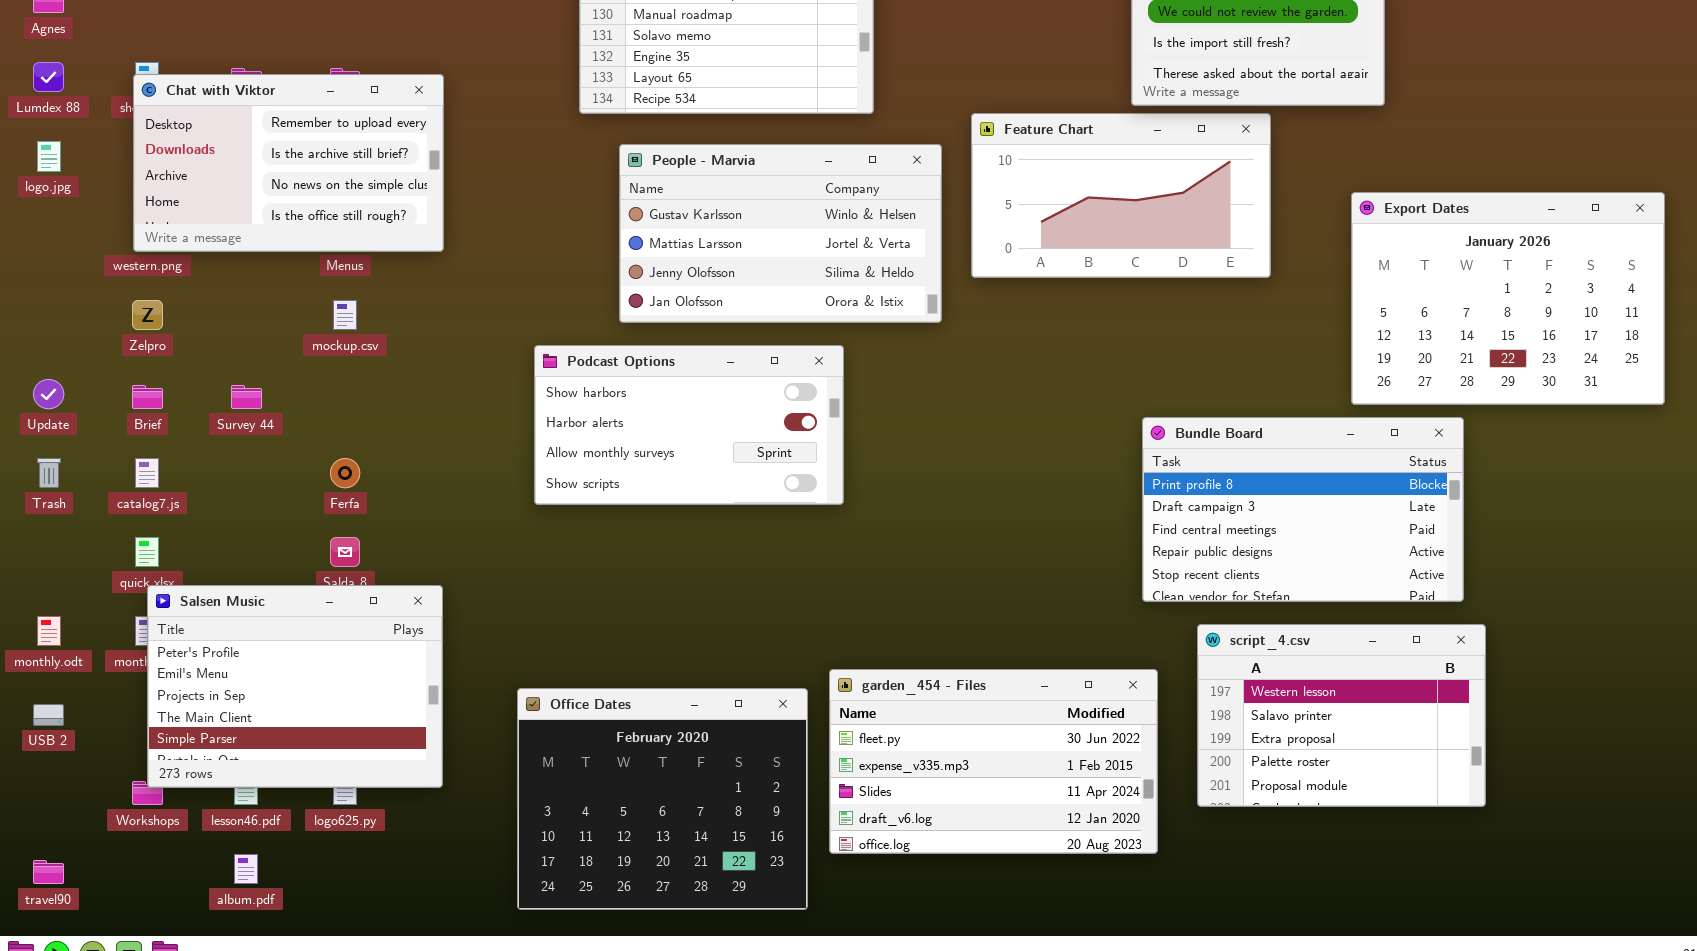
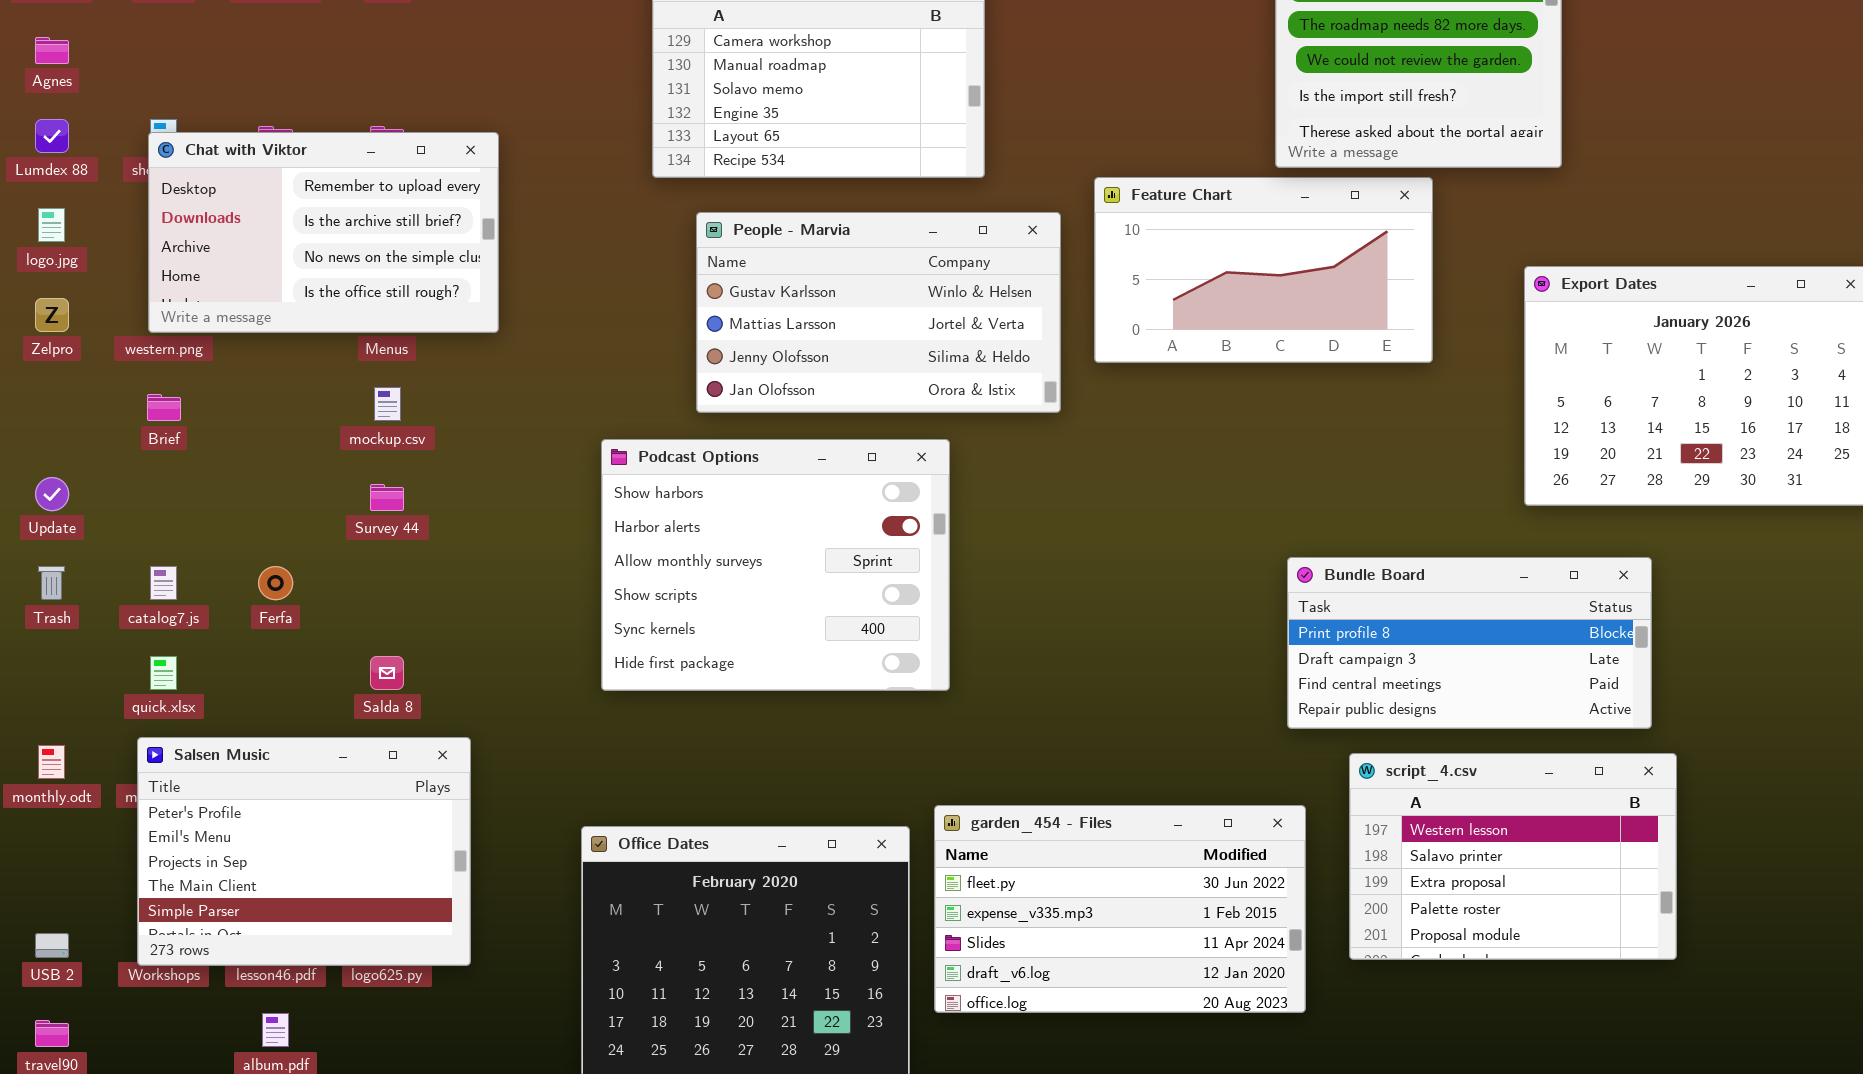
Zelpro: [132,300,163,330] -> [35,298,69,332], moved
Podcast Options: [534,345,844,505] -> [601,439,950,691], resized
Brief: [132,385,163,409] -> [147,394,181,421], moved
Survey 44: [231,385,262,409] -> [370,484,404,511], moved
Bundle Board: [1142,417,1464,602] -> [1287,557,1652,729], resized
Ferfa: [330,458,360,488] -> [258,566,293,600], moved
Salsen Music: [147,585,443,788] -> [137,737,471,966], moved
USB 2: [33,704,64,726] -> [35,933,69,958], moved

